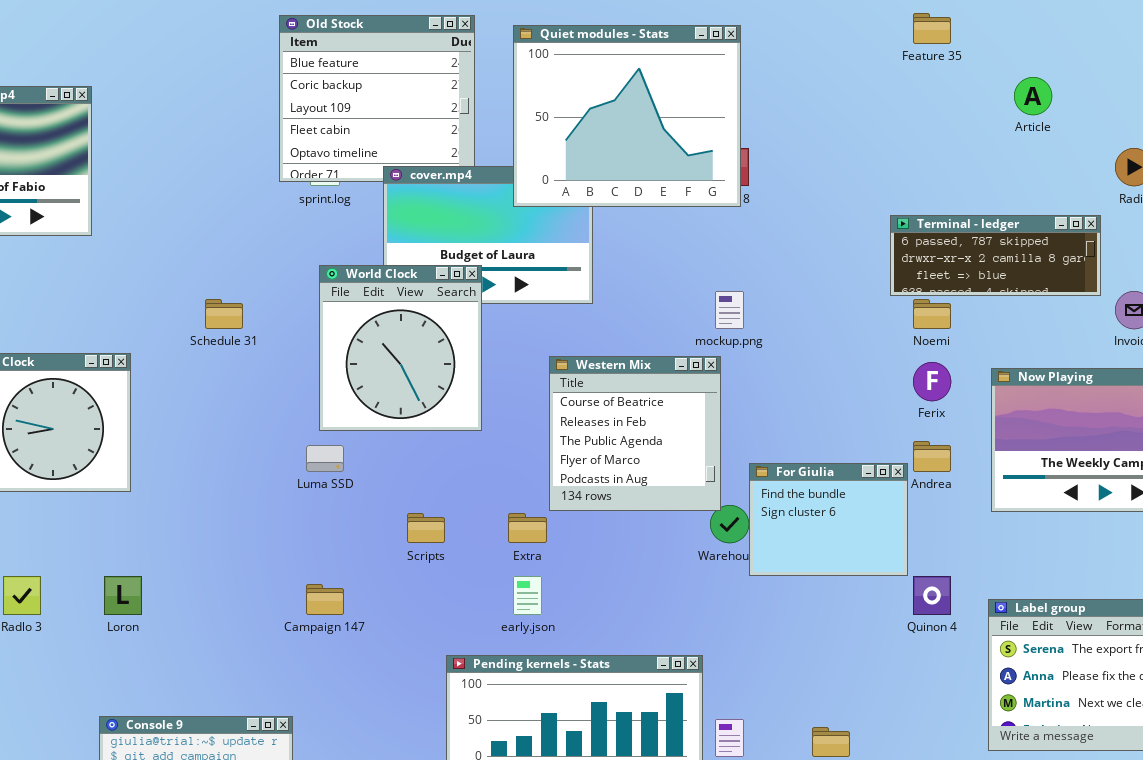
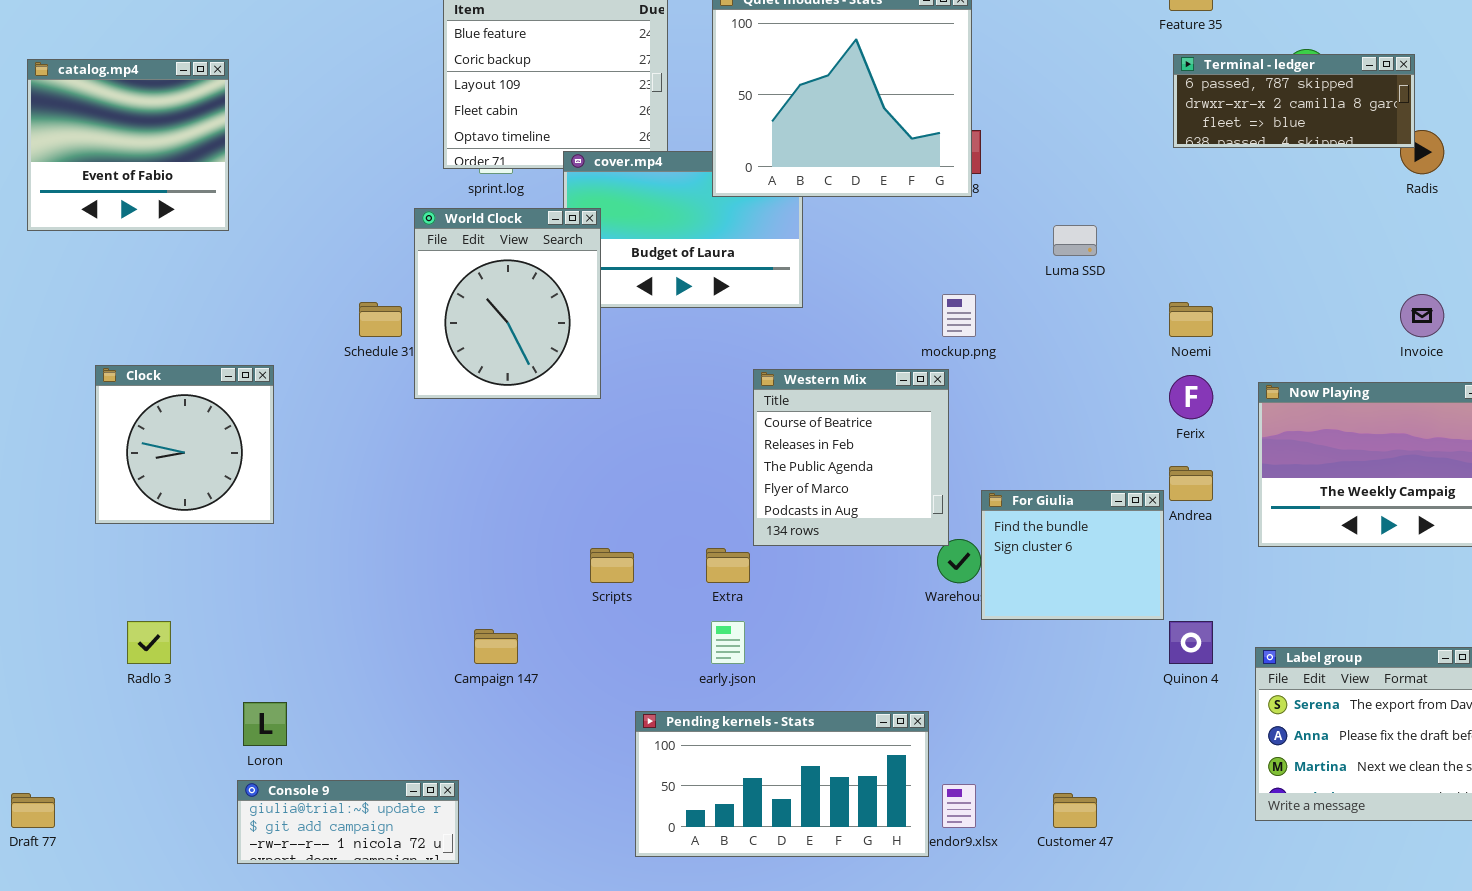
Terminal - ledger: [890,215,1101,296] -> [1173,54,1415,148], moved
World Clock: [319,265,482,431] -> [414,208,601,399], moved
Luma SSD: [306,445,344,472] -> [1053,225,1097,256], moved
Loron: [104,576,142,615] -> [243,702,287,746], moved

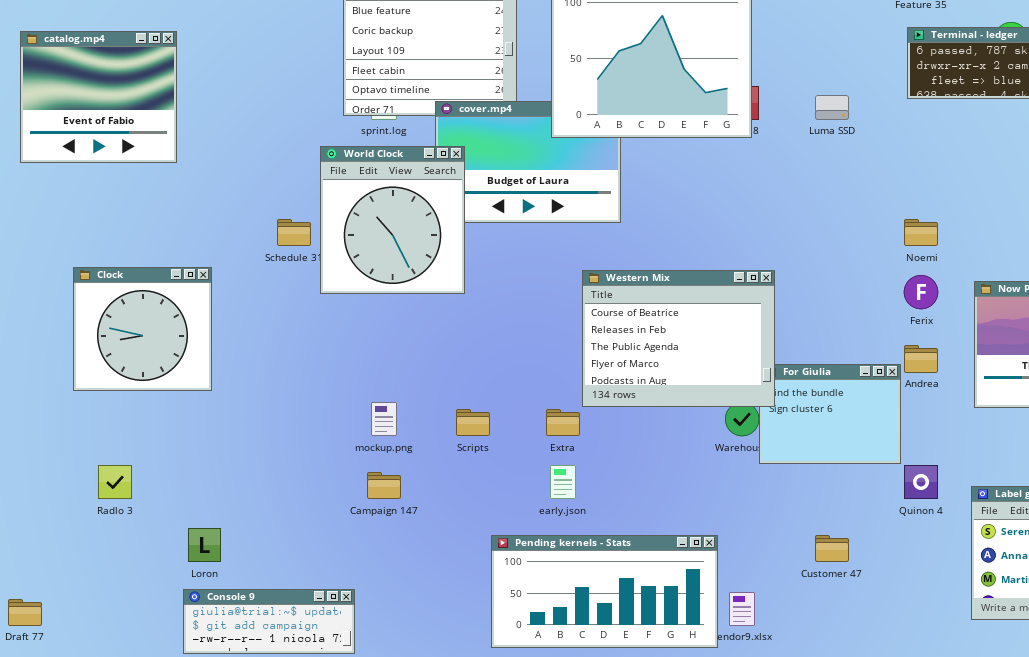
Luma SSD: [1053,225,1097,256] -> [815,95,849,120], moved
mockup.png: [942,294,976,337] -> [371,402,397,436], moved
Western Mix: [753,369,949,546] -> [582,270,775,407], resized
Customer 47: [1053,793,1097,828] -> [815,535,849,562], moved

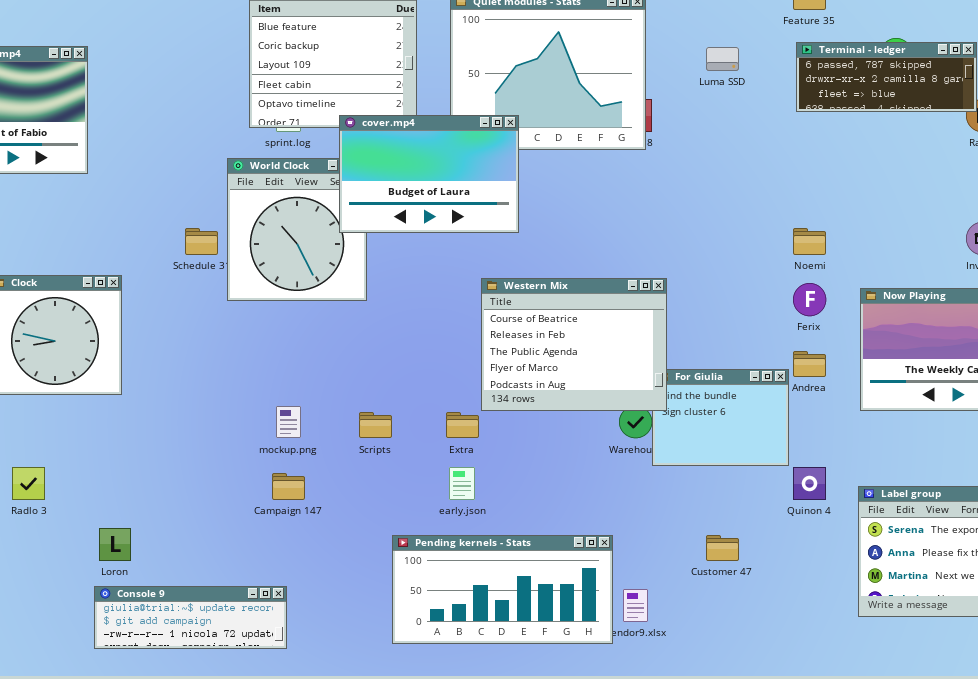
Luma SSD: [815,95,849,120] -> [706,47,739,71], moved
cover.mp4: [435,101,621,223] -> [339,115,519,233], raised
Console 9: [183,589,355,654] -> [94,586,287,649], resized

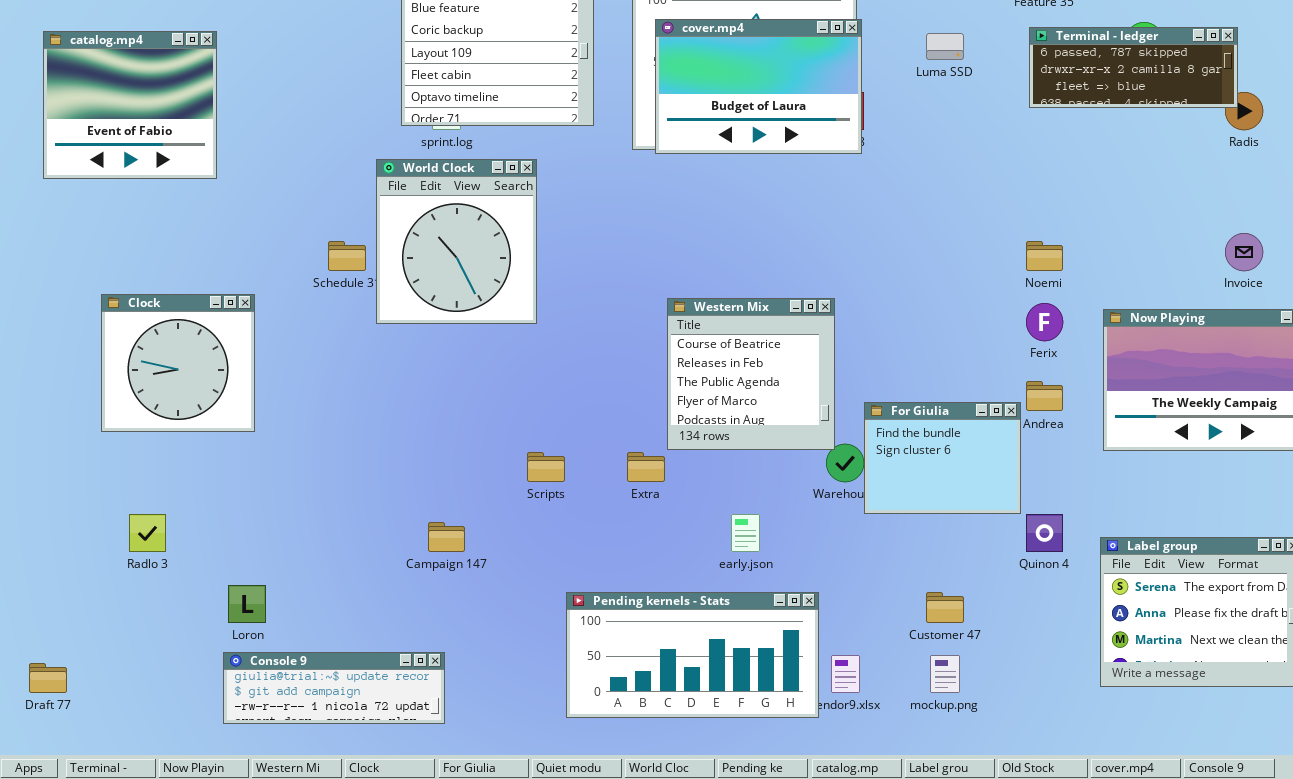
cover.mp4: [339,115,519,233] -> [655,19,862,154], moved
Western Mix: [481,278,667,411] -> [667,298,835,450], resized
mockup.png: [276,406,301,438] -> [930,655,960,693], moved
early.json: [449,467,475,500] -> [731,514,760,552], moved

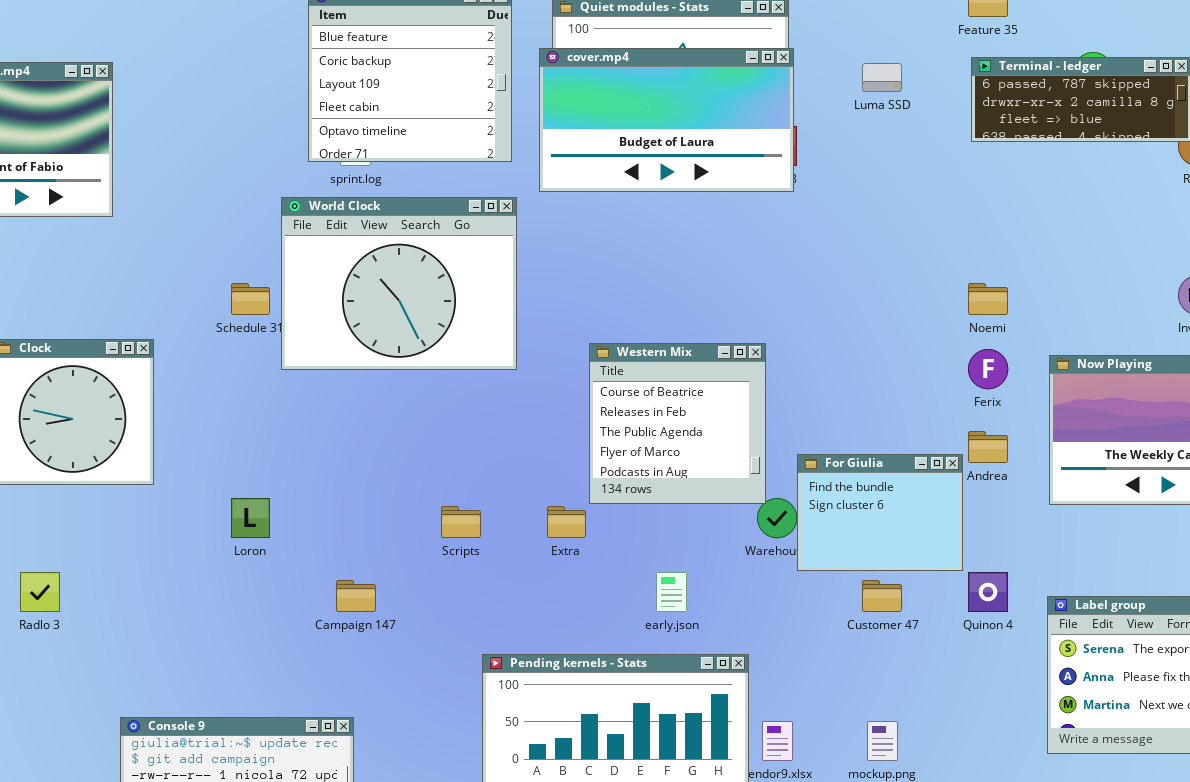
cover.mp4: [655,19,862,154] -> [539,48,794,192], resized
World Clock: [376,159,537,324] -> [281,197,517,370], resized
Loron: [228,585,266,623] -> [231,498,270,538], moved
Customer 47: [926,592,964,623] -> [862,580,902,612], moved

